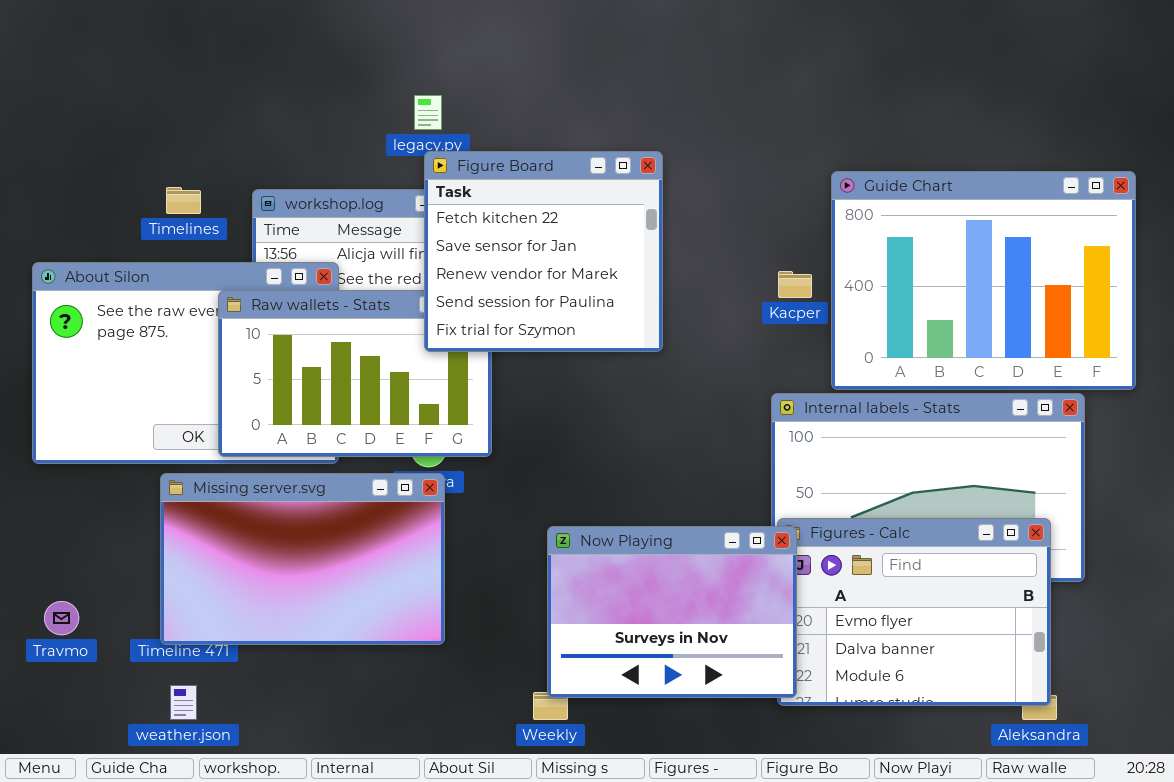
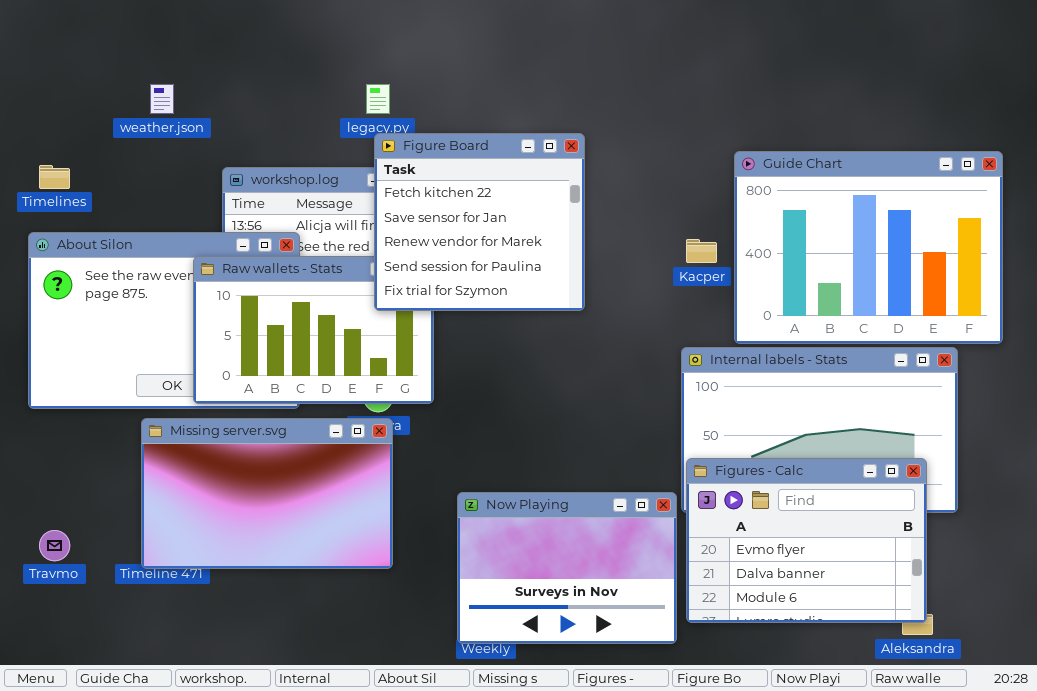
Timelines: [166,187,201,214] -> [39,165,70,189], moved
Now Playing: [547,526,797,698] -> [457,492,677,644], moved
weather.json: [170,685,197,720] -> [150,84,174,114], moved

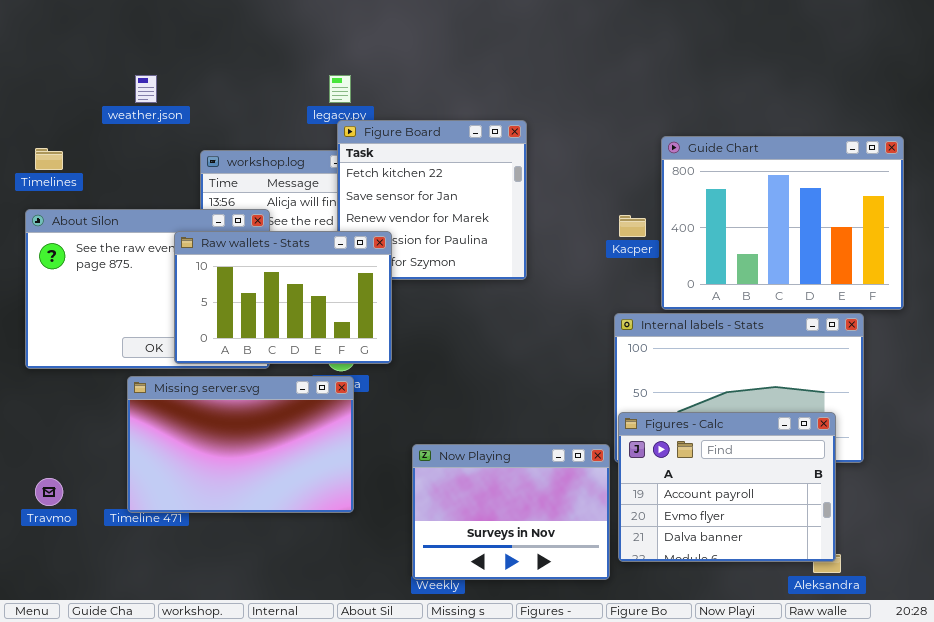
Raw wallets - Stats: [193,256,434,404] -> [174,231,392,364], raised
Figures - Calc: [686,458,927,623] -> [618,412,836,562], scrolled up 1 row

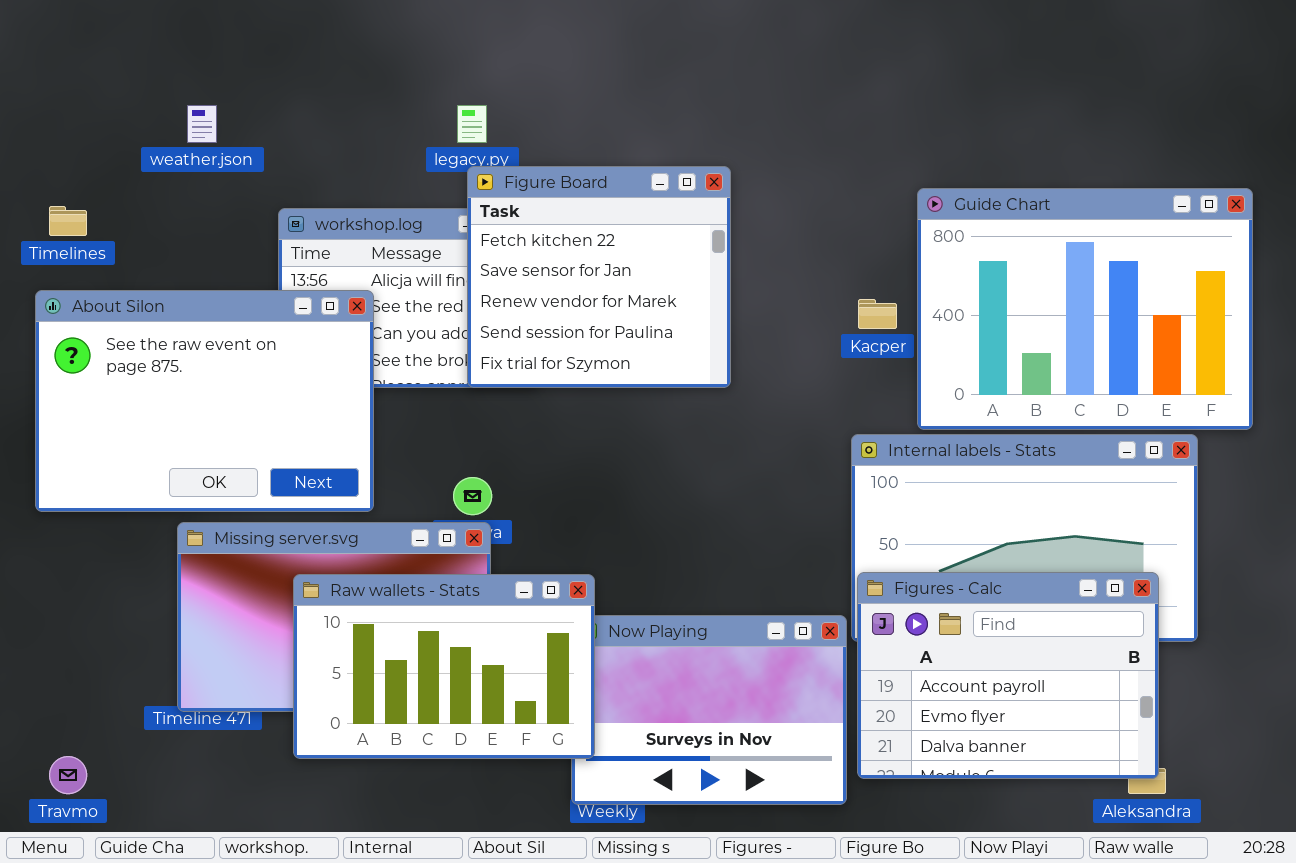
Raw wallets - Stats: [174,231,392,364] -> [293,574,595,759], moved
Travmo: [35,478,63,506] -> [49,756,87,794], moved

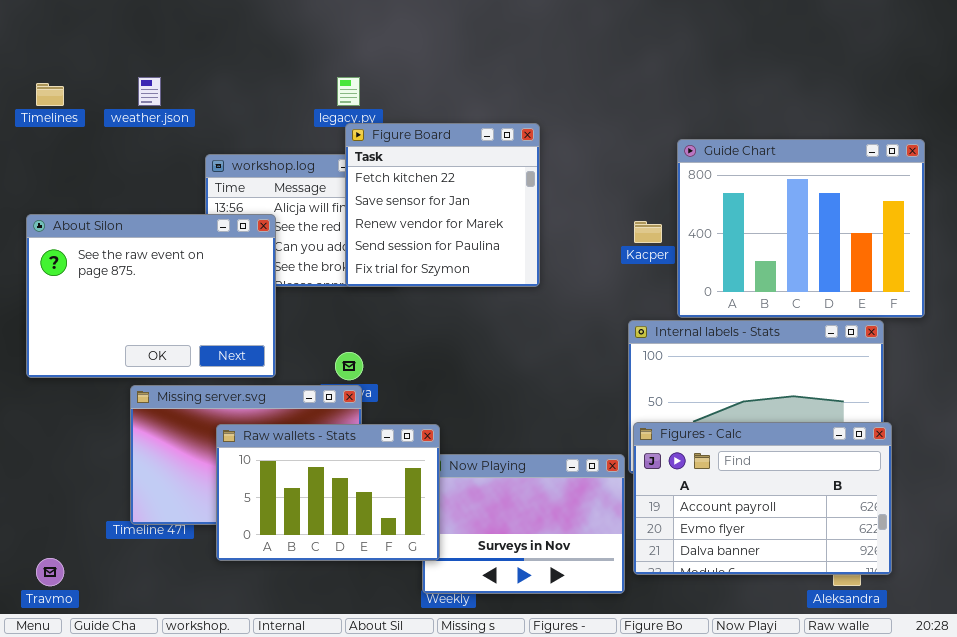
Timelines: [49,206,87,236] -> [36,83,64,106], moved
Figures - Calc: [857,572,1159,779] -> [633,422,892,575], resized

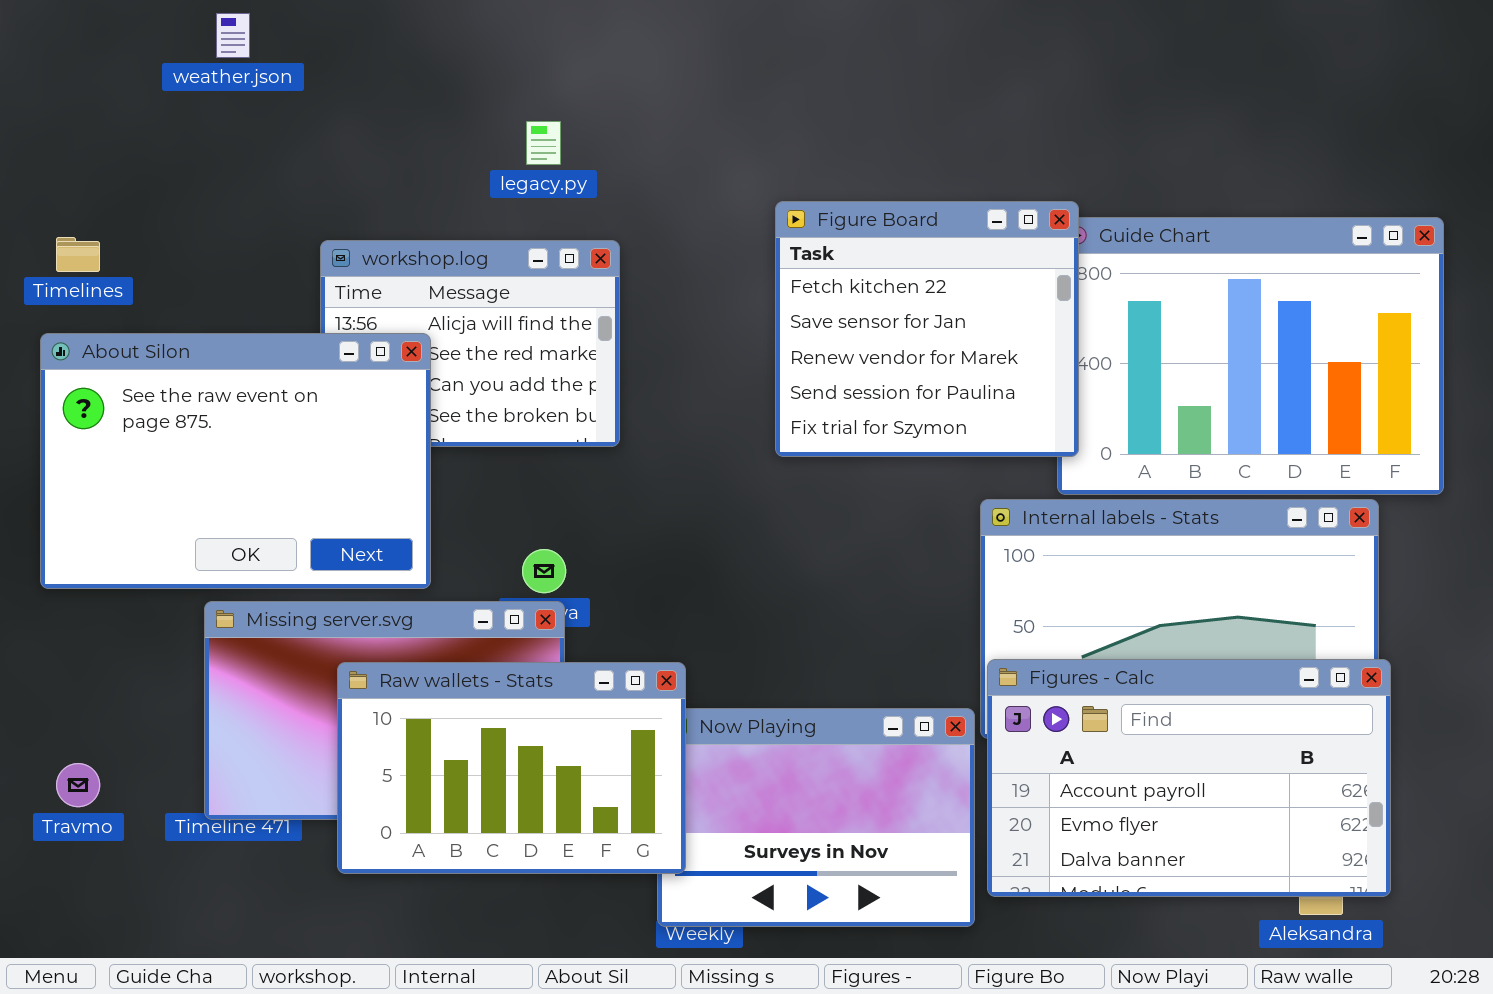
weather.json: [138,77,161,106] -> [216,13,250,58], moved
Timelines: [36,83,64,106] -> [56,237,100,272], moved
Figure Board: [345,123,540,287] -> [775,201,1079,457], moved
Travmo: [36,558,64,586] -> [56,763,100,807], moved

